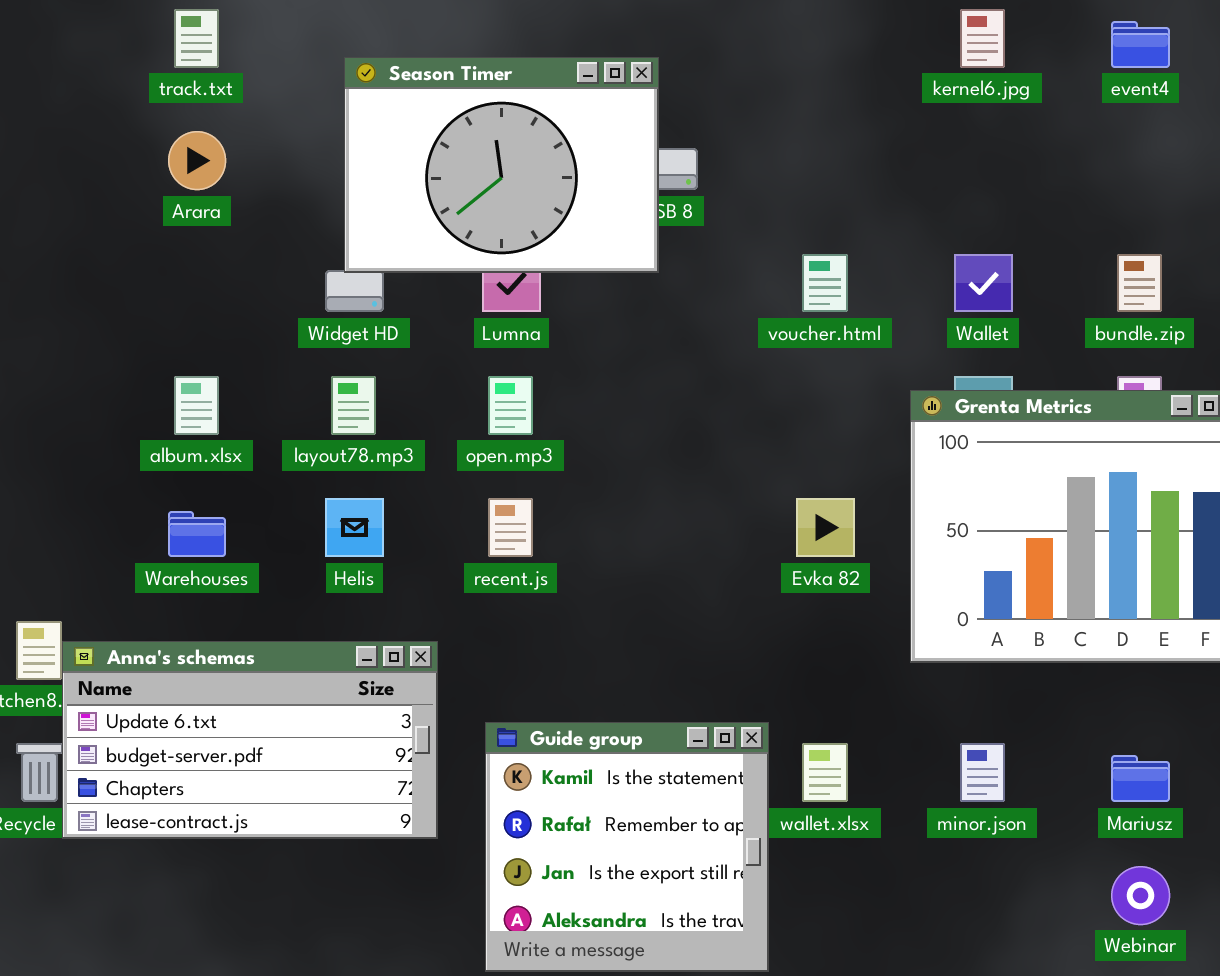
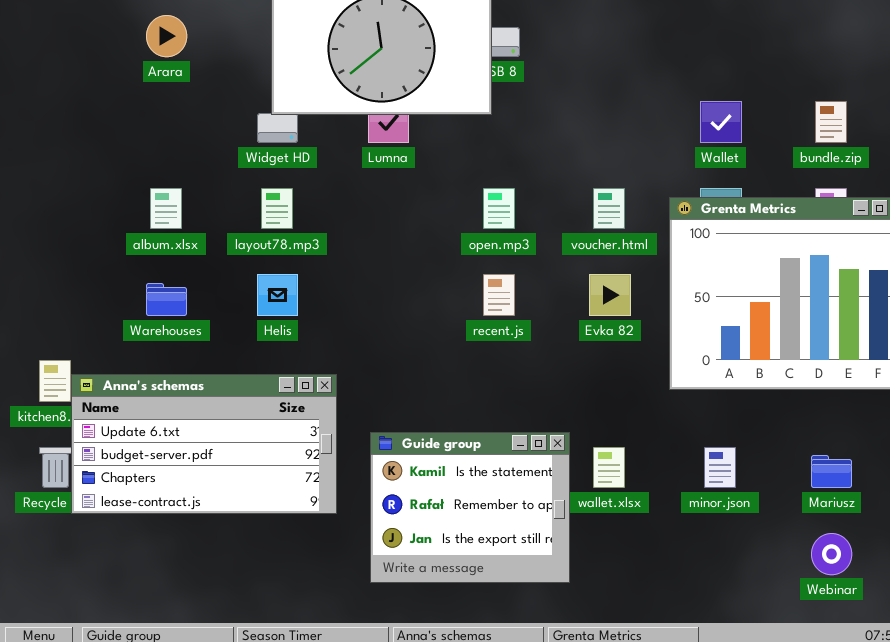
voucher.html: [802,254,848,312] -> [593,188,625,229], moved
open.mp3: [488,376,533,435] -> [483,188,515,229], moved
recent.js: [488,498,533,557] -> [483,274,515,316], moved
Guide group: [485,722,769,972] -> [370,432,570,583], resized

